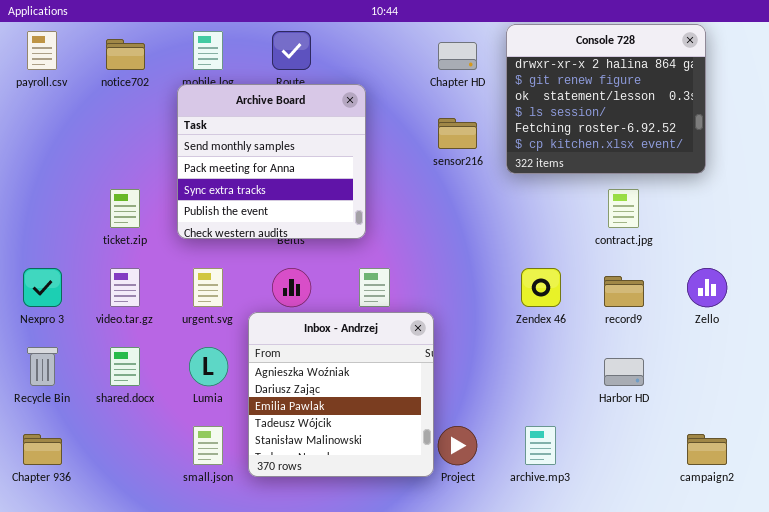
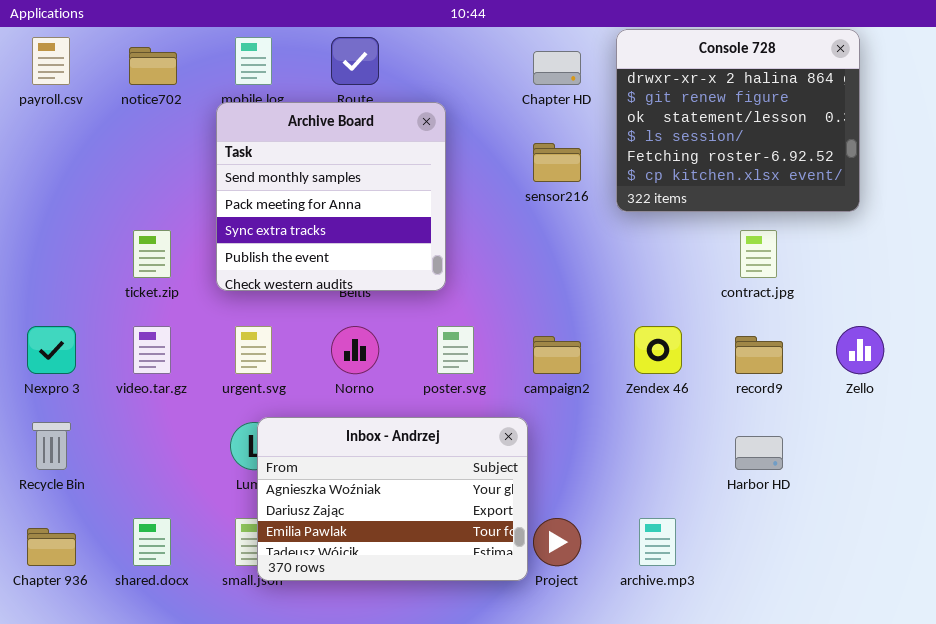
Inbox - Andrzej: [248,312,434,477] -> [257,417,528,581], resized
shared.docx: [110,347,140,386] -> [133,518,171,566], moved
campaign2: [687,434,727,465] -> [533,336,581,374], moved

